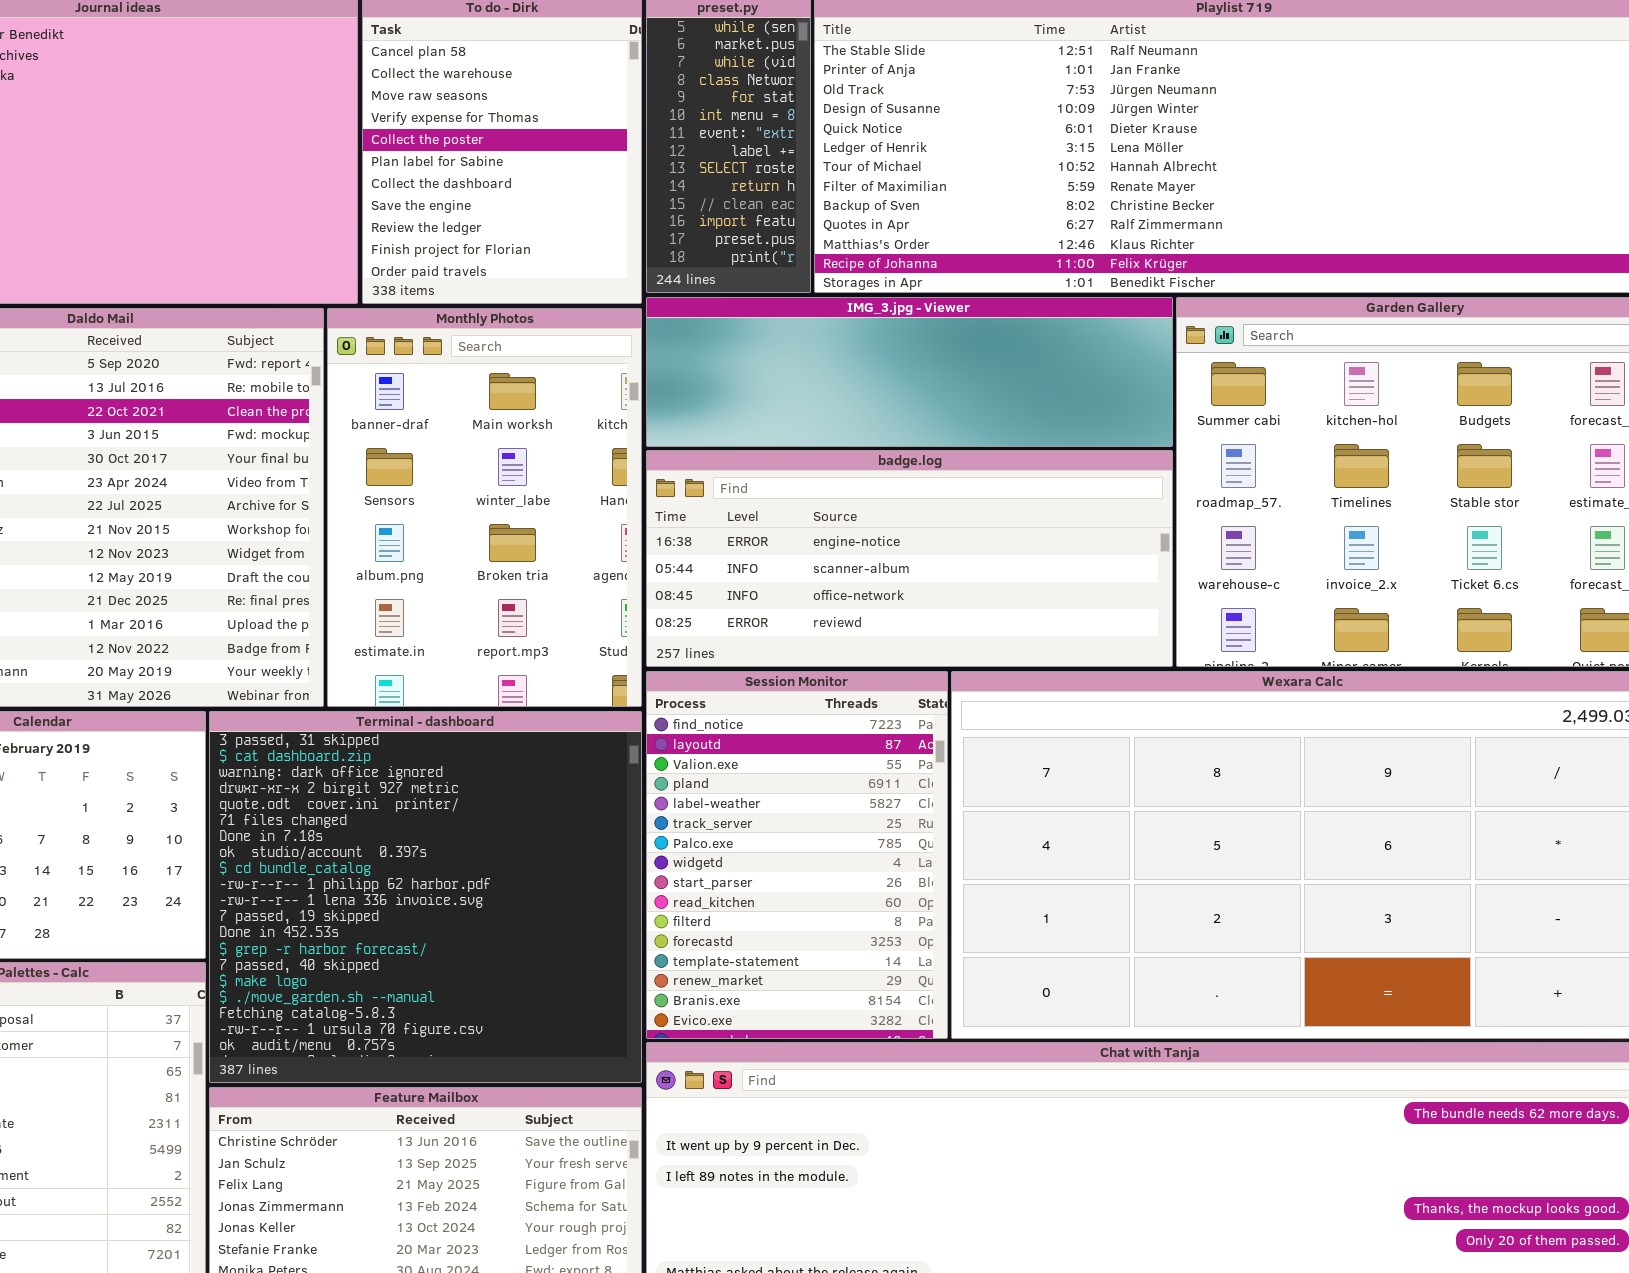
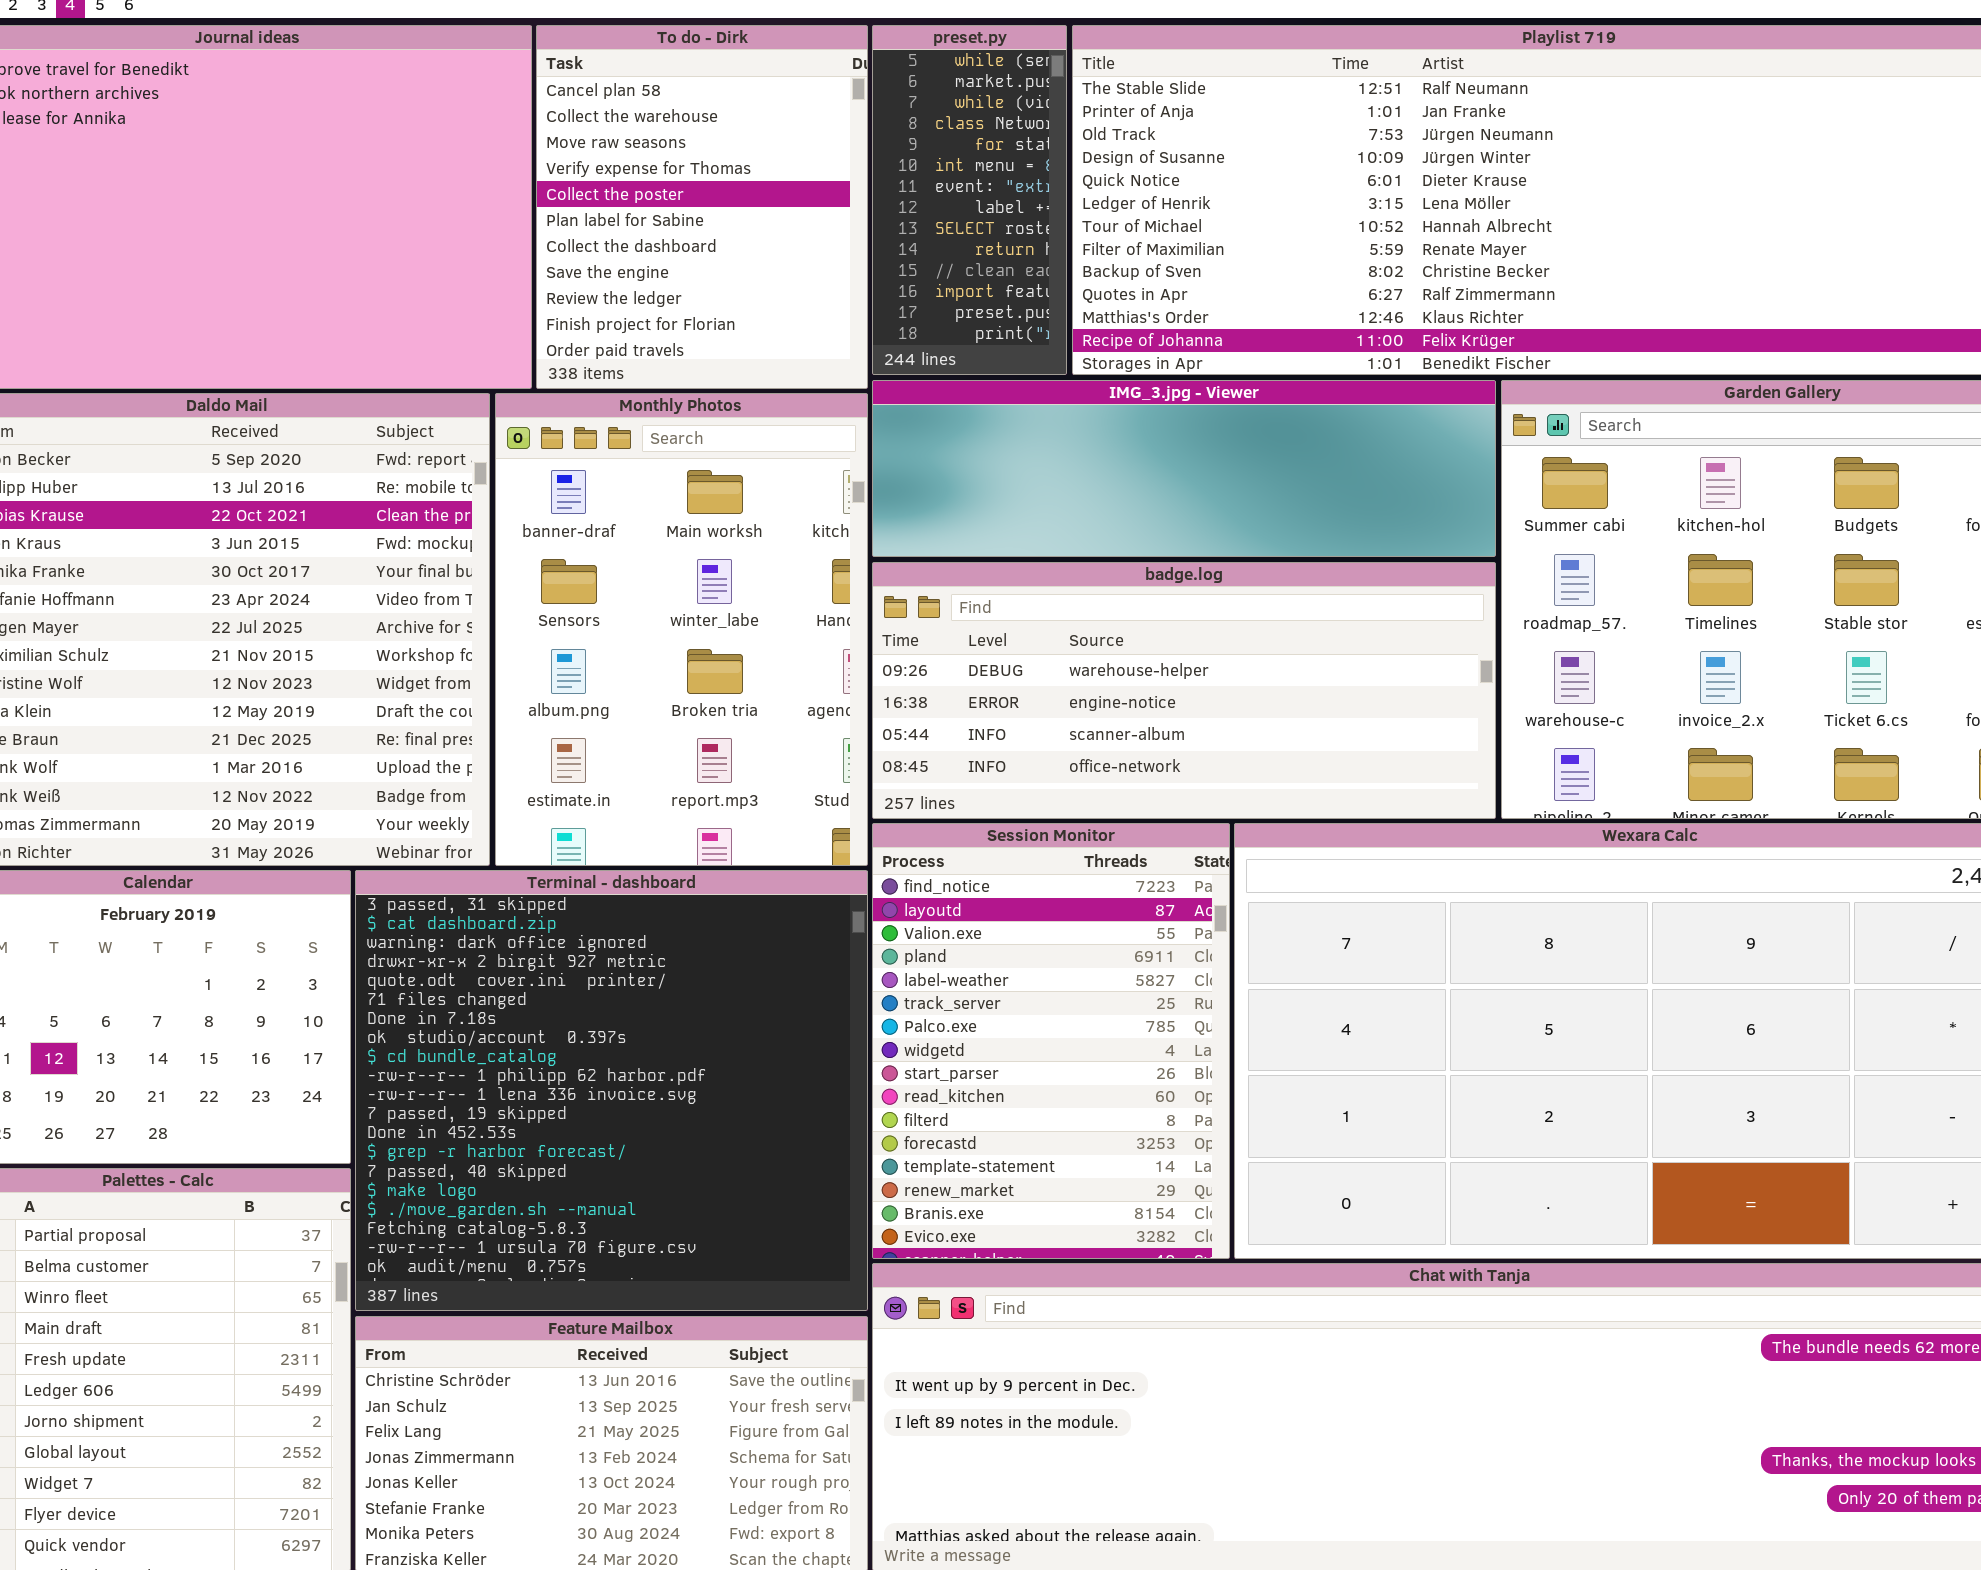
badge.log: [646,450,1173,667] -> [872,562,1496,819], scrolled up 1 row

